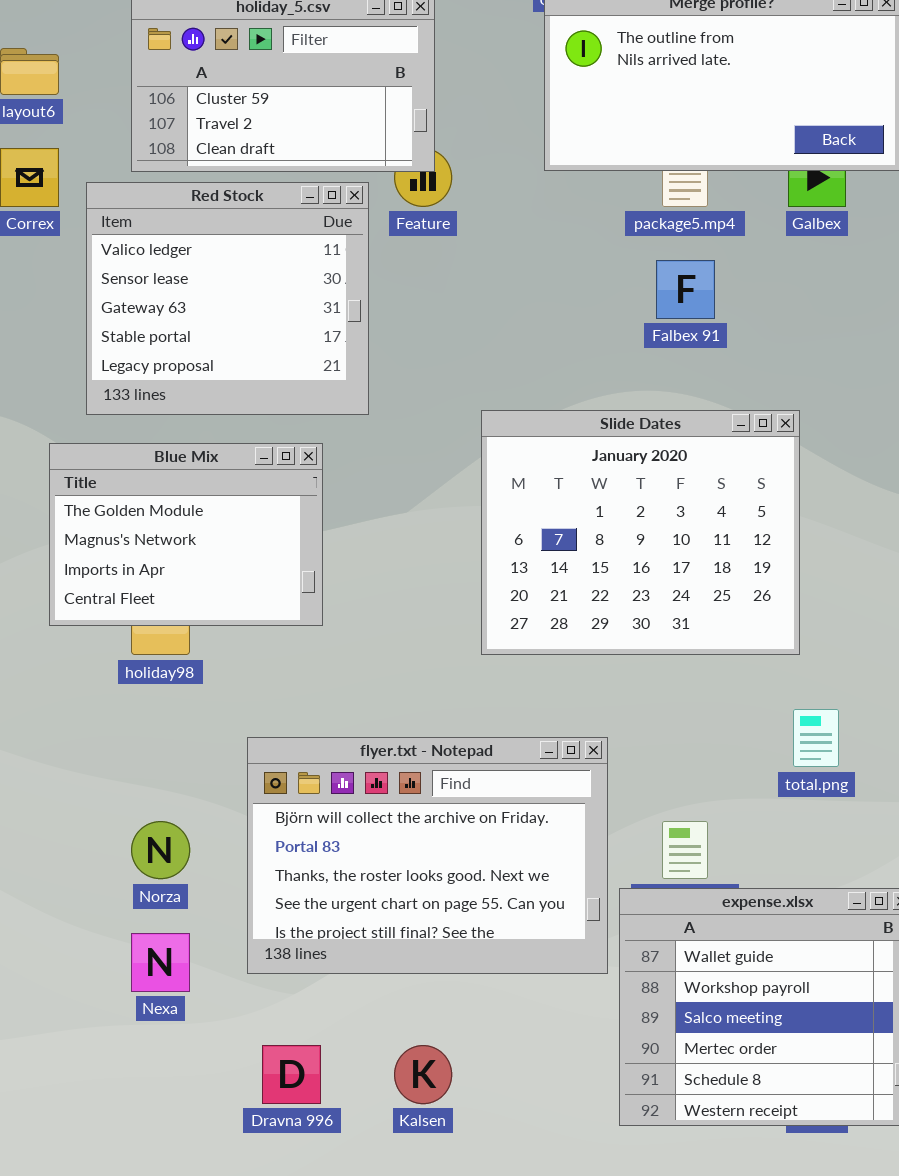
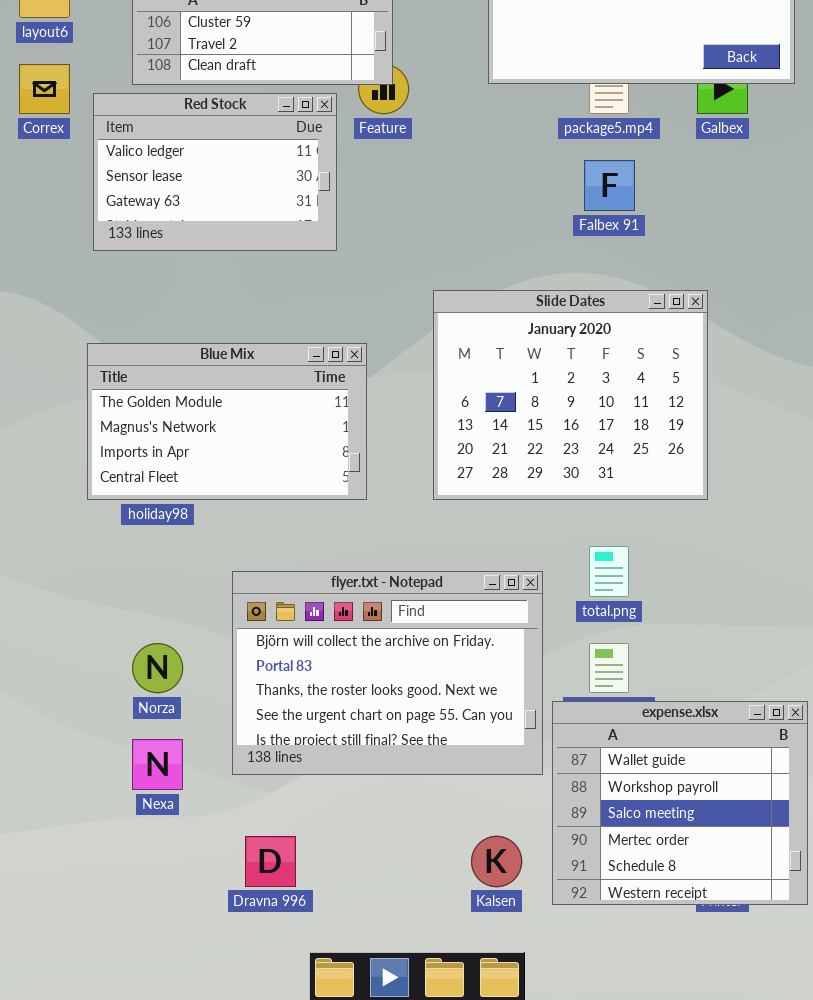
Red Stock: [86,182,369,415] -> [93,93,337,251], resized
Blue Mix: [49,443,323,626] -> [87,343,367,500], moved, resized
total.png: [793,709,839,767] -> [589,546,629,597], moved
Kalsen: [394,1045,452,1104] -> [471,836,522,887], moved

